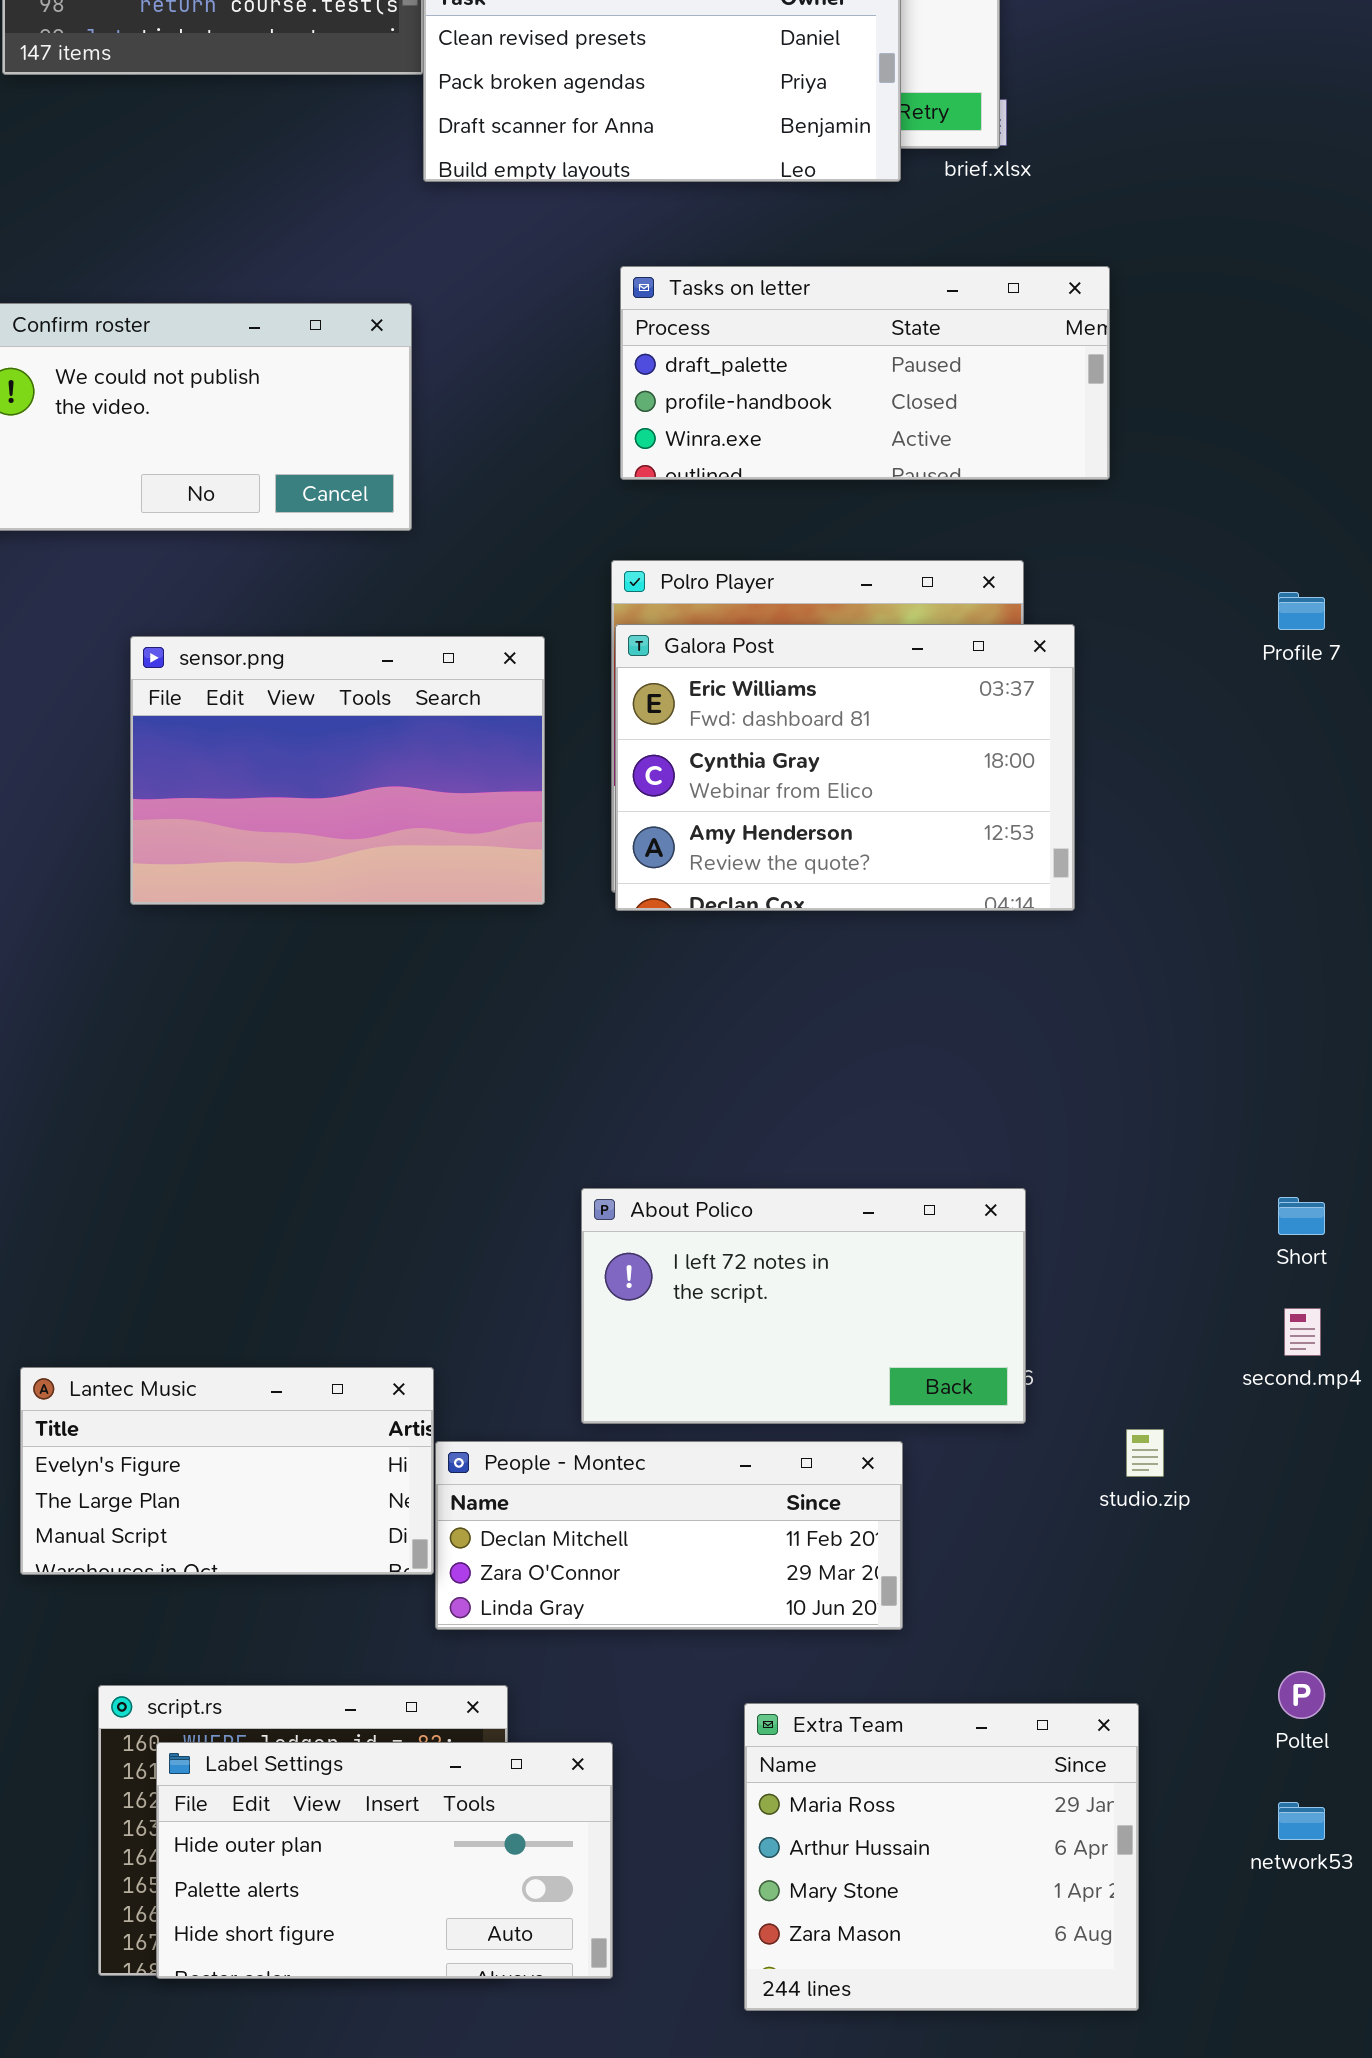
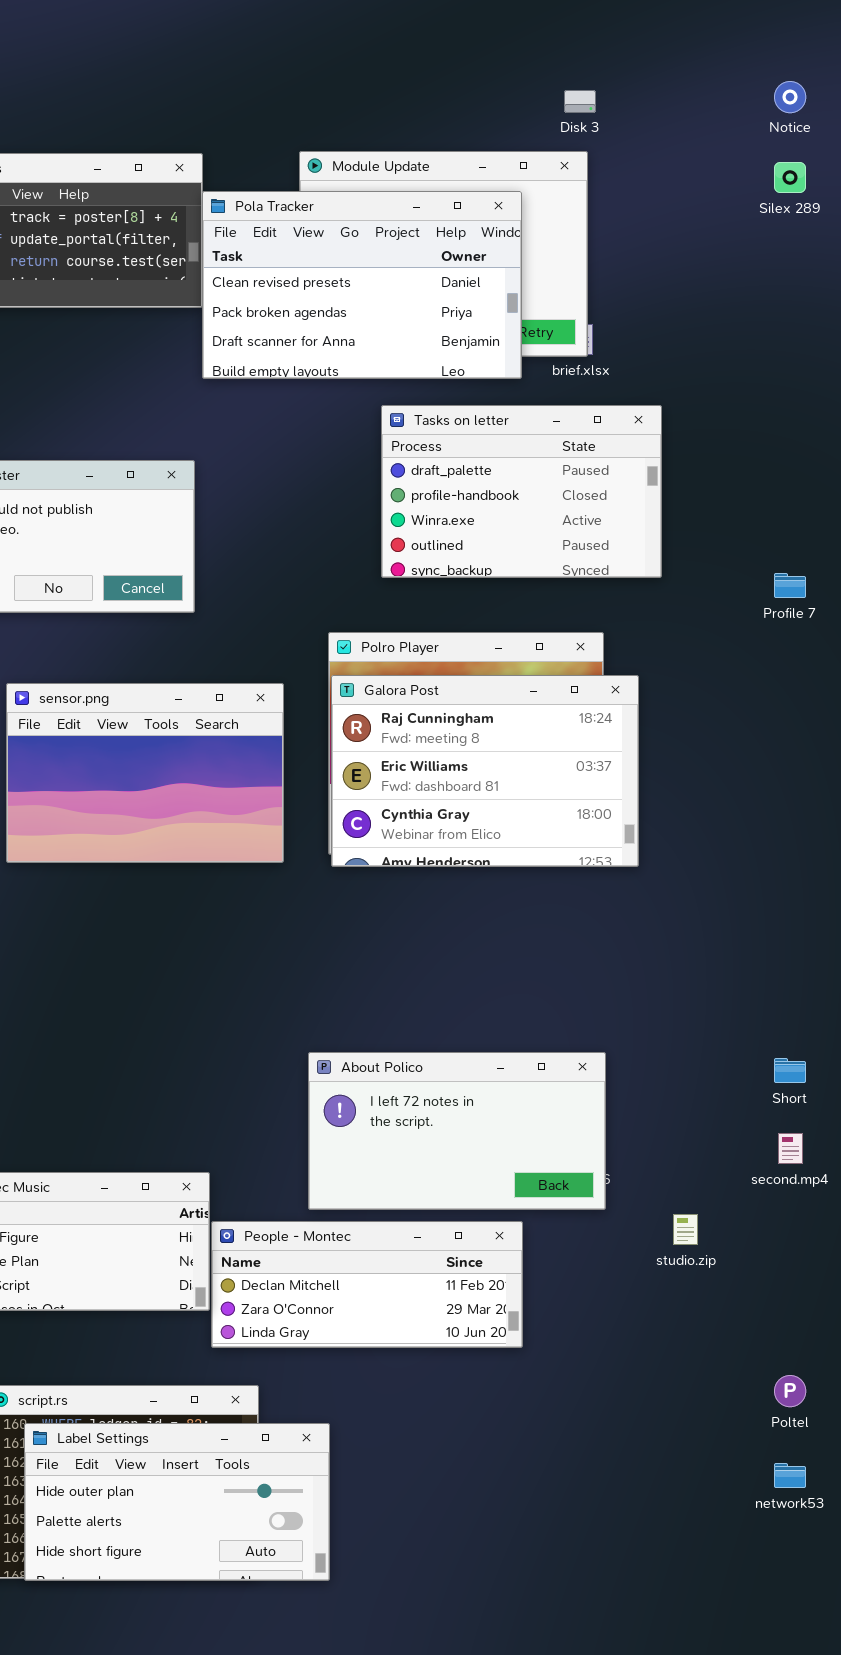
Tasks on letter: [620,266,1110,480] -> [381,405,662,578], resized
Profile 7: [1278,592,1325,630] -> [774,573,806,598], moved
Galora Post: [615,624,1075,911] -> [331,675,639,867], scrolled up 1 row
Extra Team: [744,1703,1139,2011] -> none, closed

